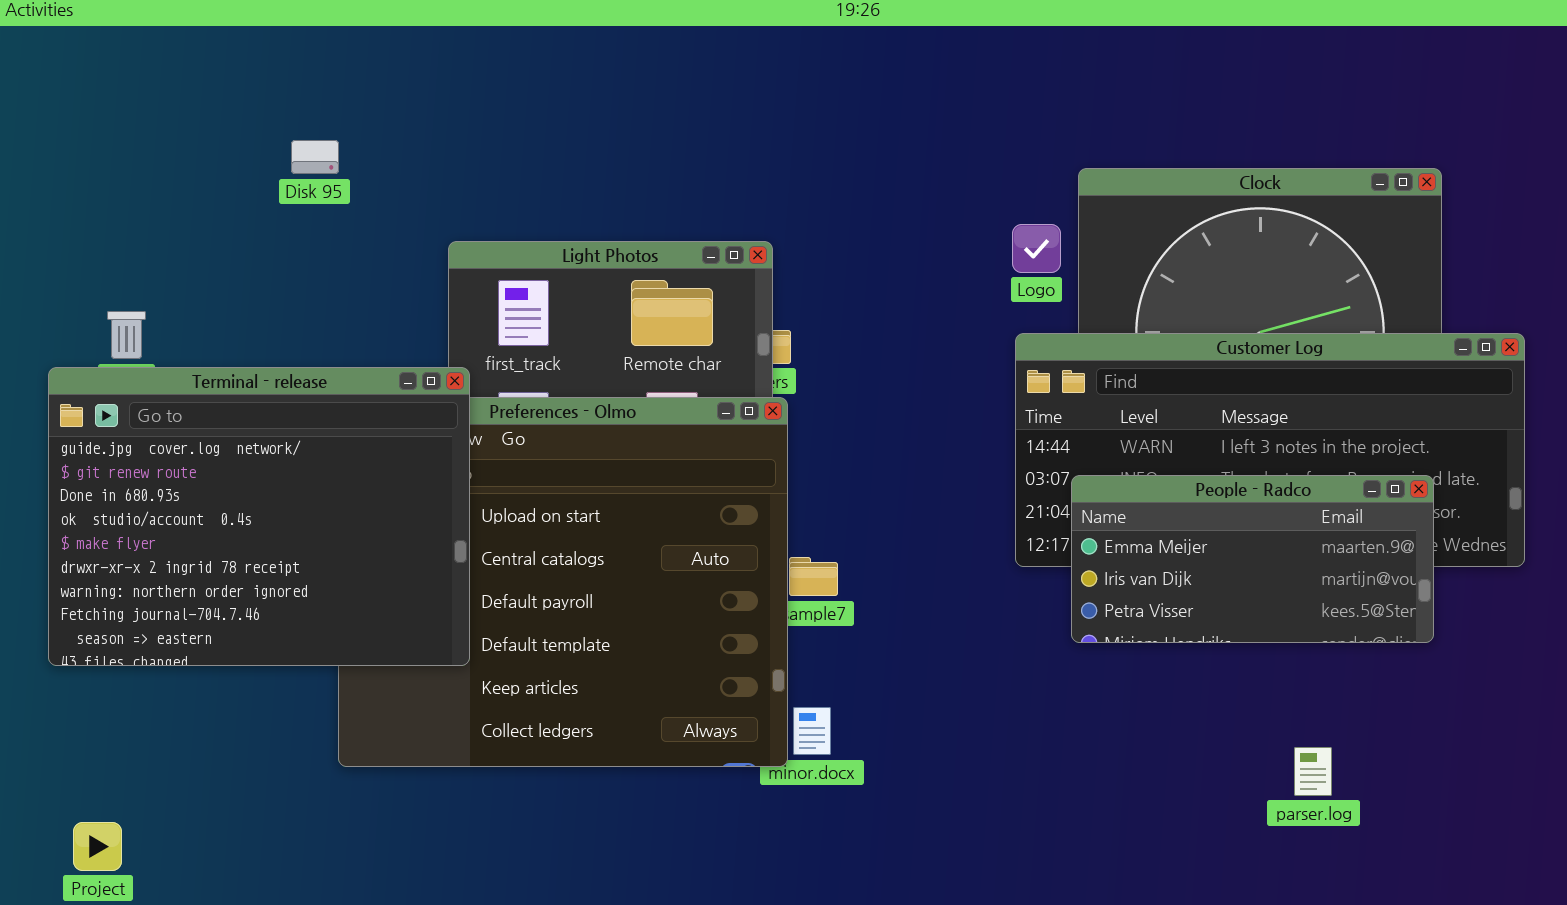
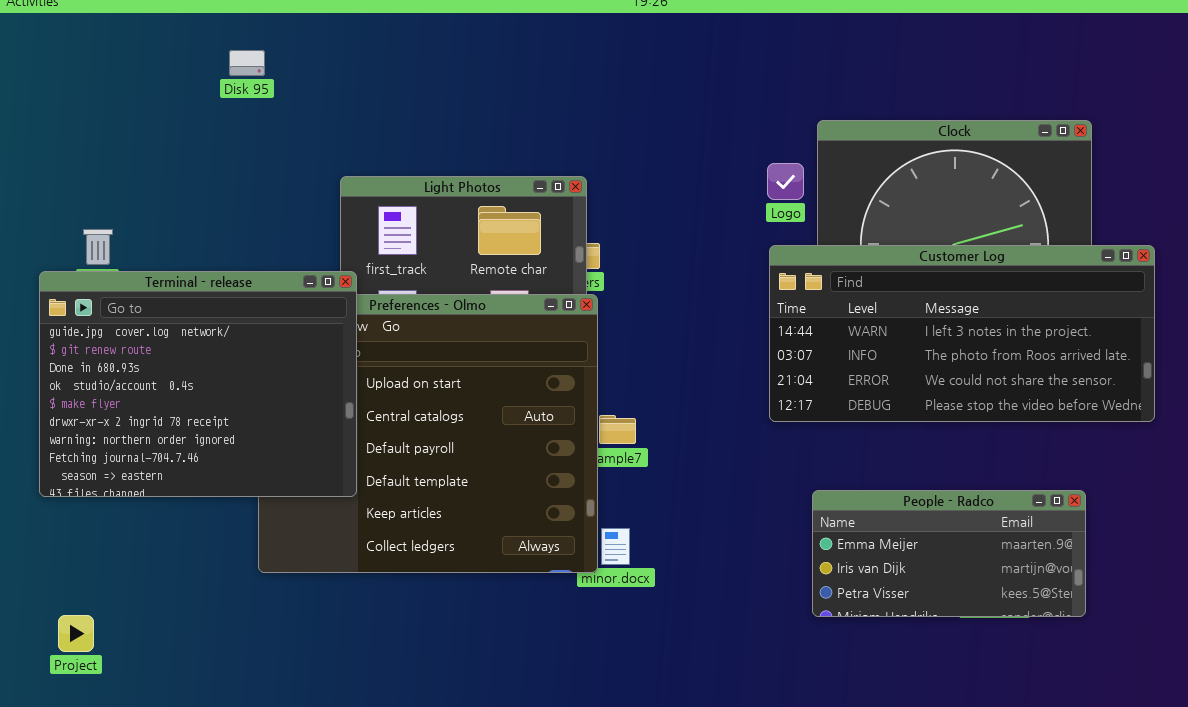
Disk 95: [291,140,339,174] -> [229,50,265,76], moved
People - Radco: [1071,475,1434,643] -> [812,490,1086,617], moved

